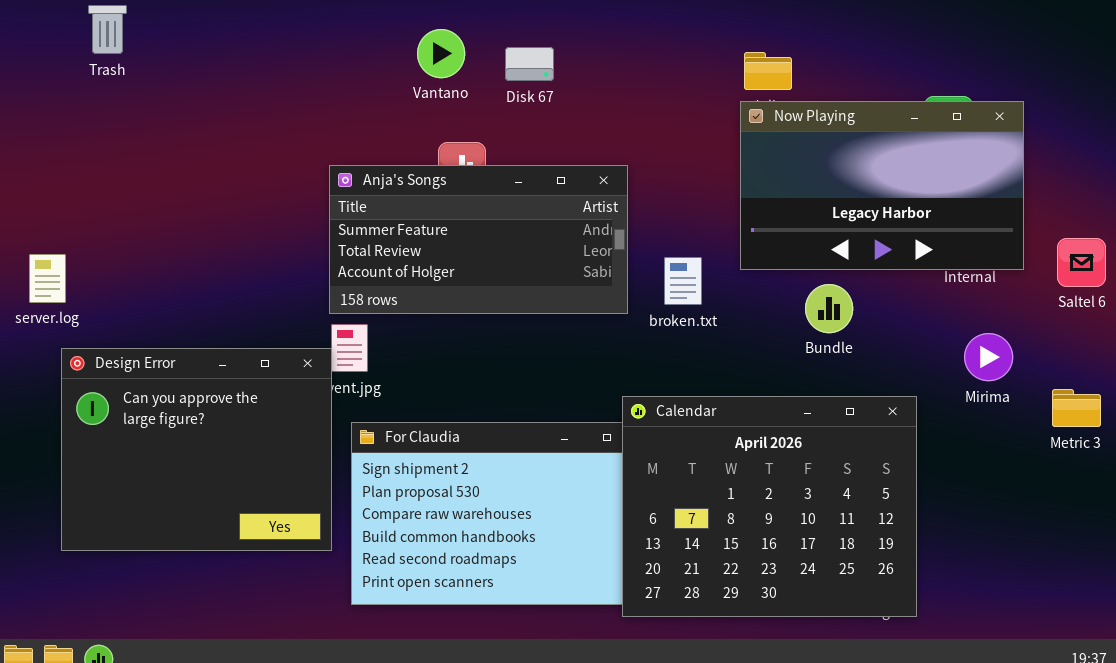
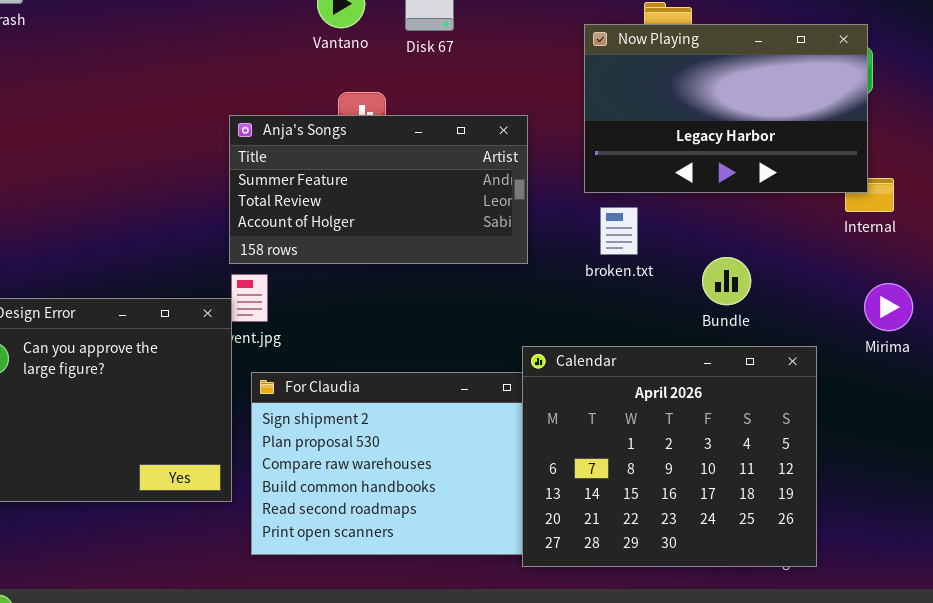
Now Playing: [740,101,1024,270] -> [584,24,868,193], moved
broken.txt: [664,257,702,305] -> [600,207,638,255], moved
Bundle: [805,284,853,333] -> [702,257,751,305], moved

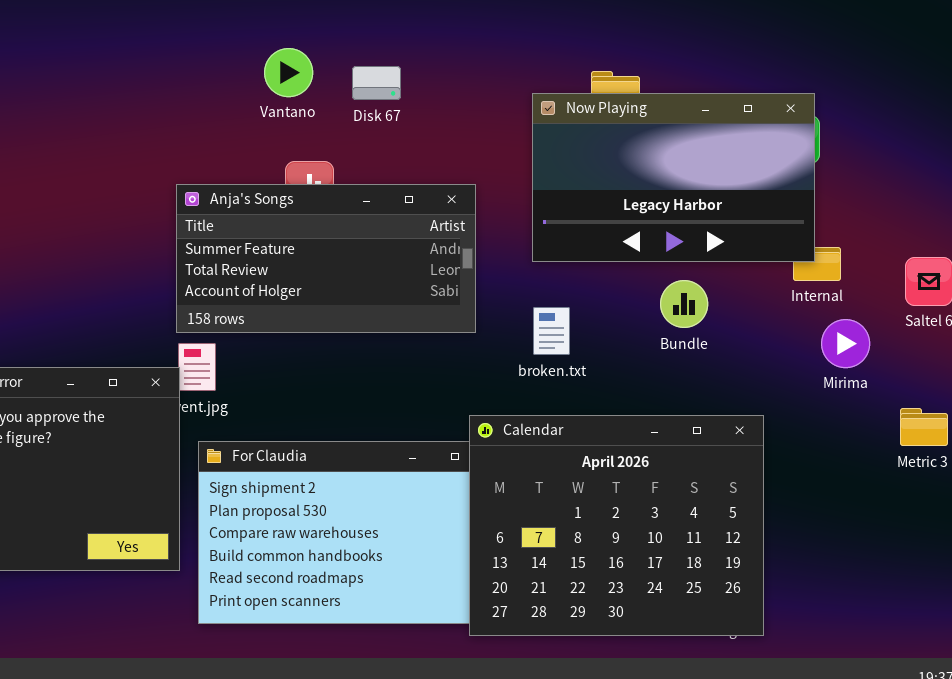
broken.txt: [600,207,638,255] -> [533,307,570,355], moved
Bundle: [702,257,751,305] -> [660,280,708,328], moved
Mirima: [864,283,913,331] -> [821,319,870,368], moved

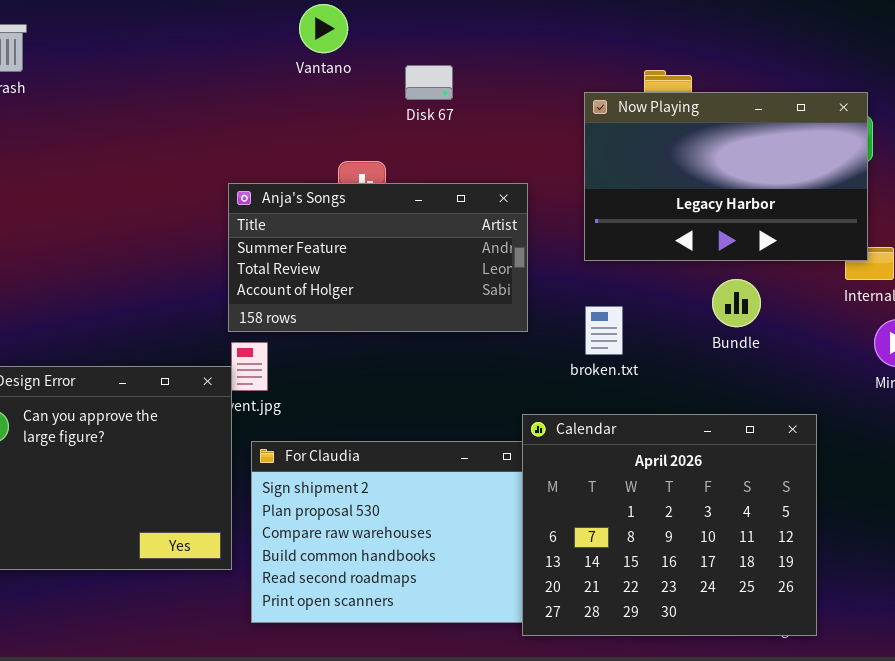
Vantano: [264,48,313,97] -> [299,4,348,53], moved

